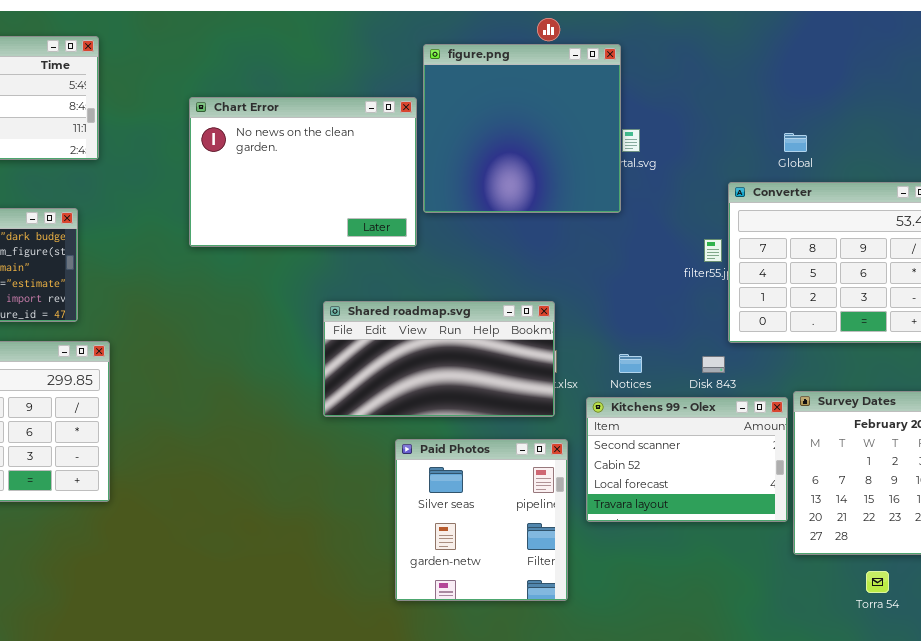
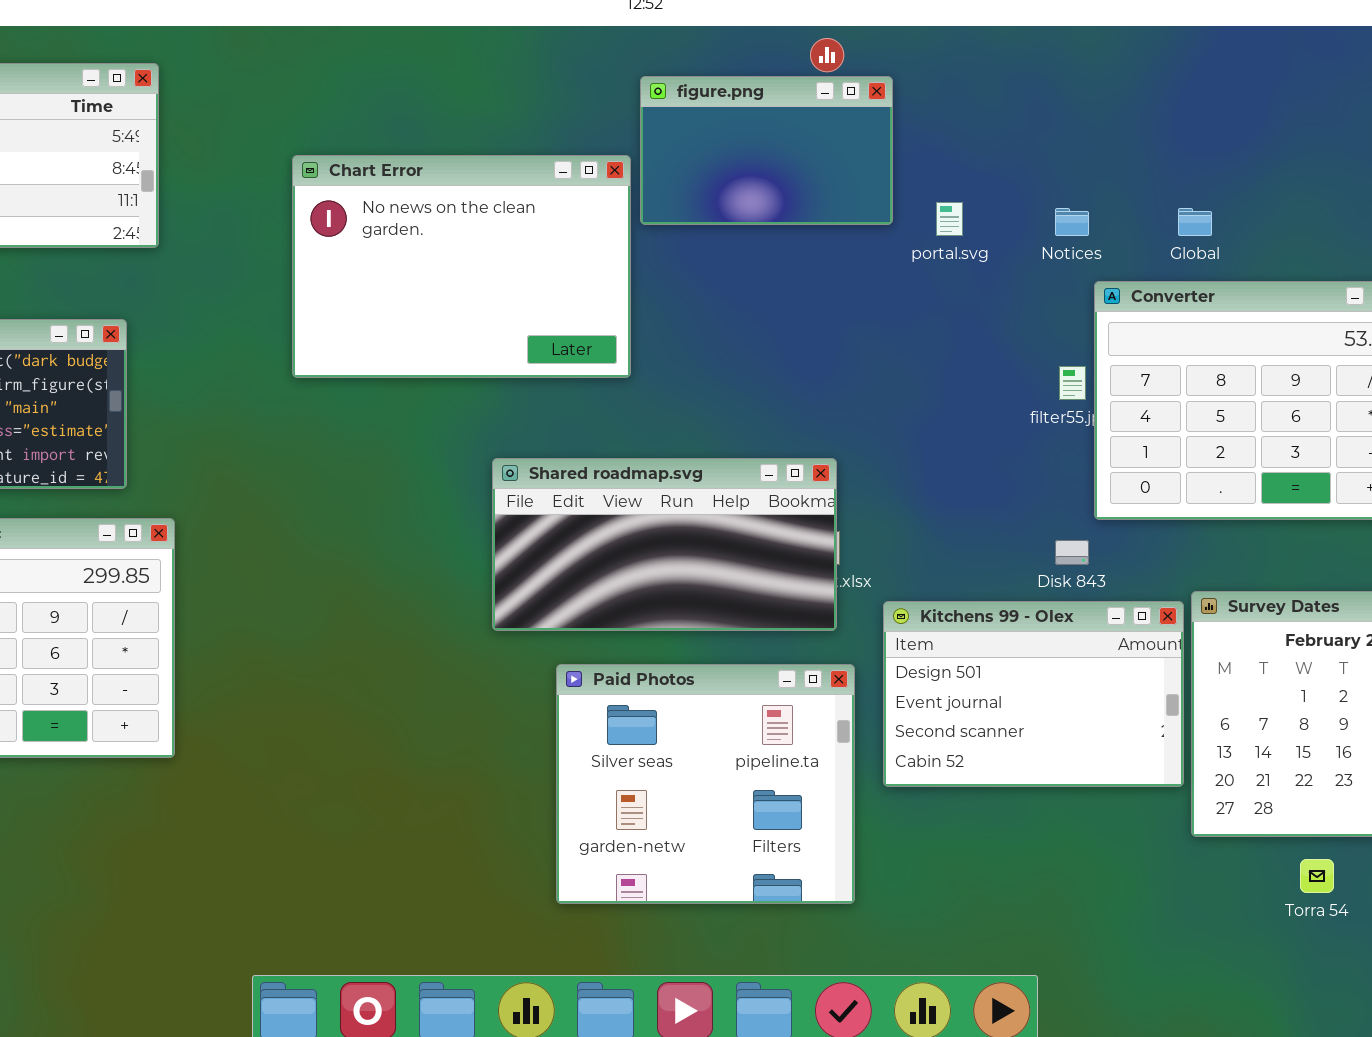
figure.png: [423,44,621,213] -> [640,76,893,225], resized
Notices: [619,354,642,373] -> [1055,208,1089,236], moved
Kitchens 99 - Olex: [586,397,788,522] -> [883,601,1184,787], scrolled up 2 rows
Paid Photos: [395,439,568,601] -> [556,664,855,904], resized

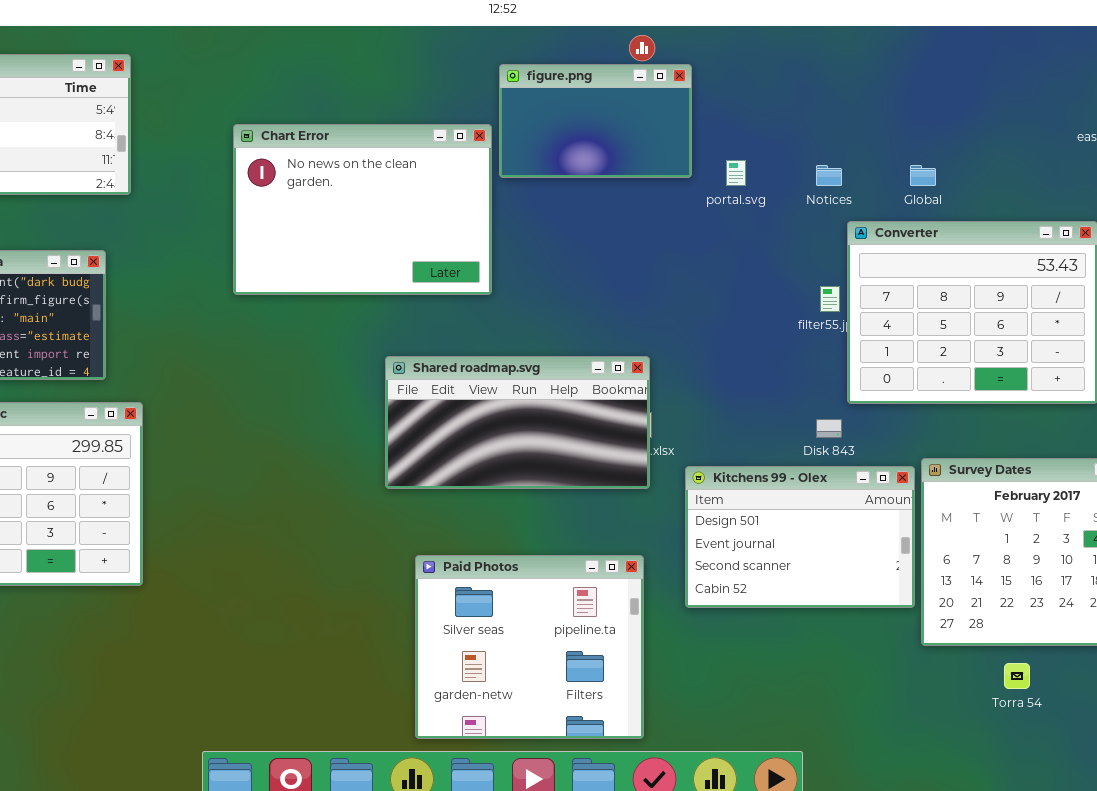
Paid Photos: [556,664,855,904] -> [415,555,644,739], moved

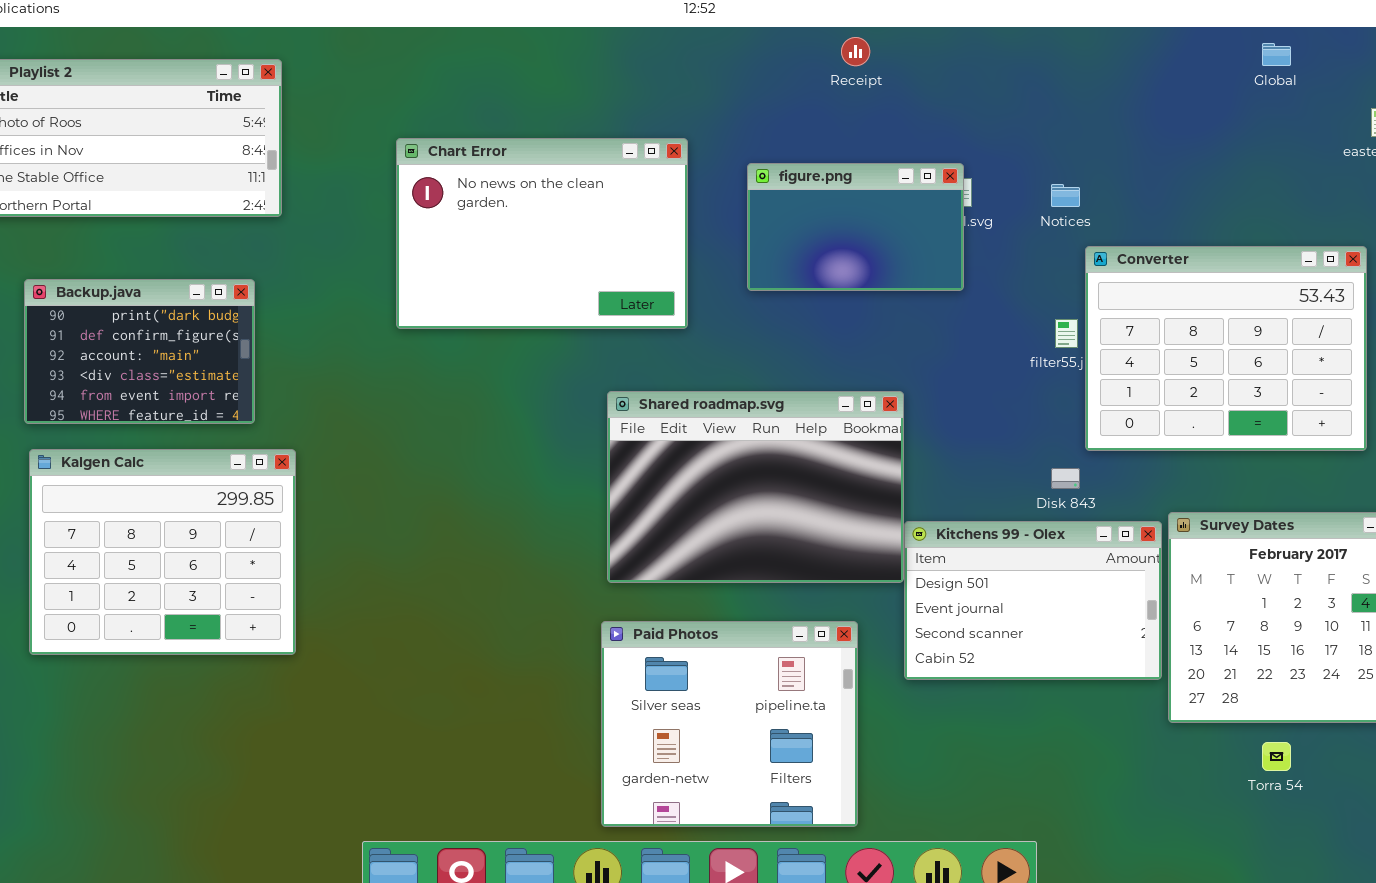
figure.png: [499,64,692,178] -> [747,163,964,291], moved
Global: [910,165,936,186] -> [1262,43,1291,66], moved
Shared roadmap.svg: [385,356,650,489] -> [607,391,904,583], moved, resized

